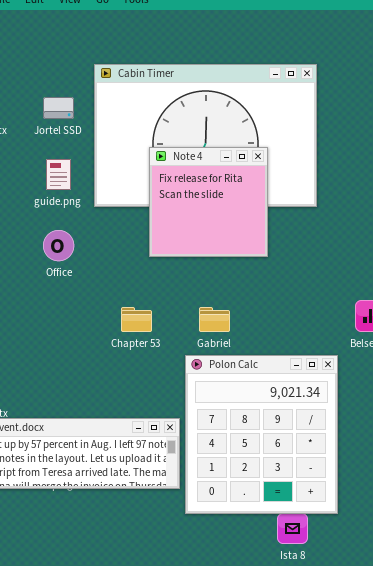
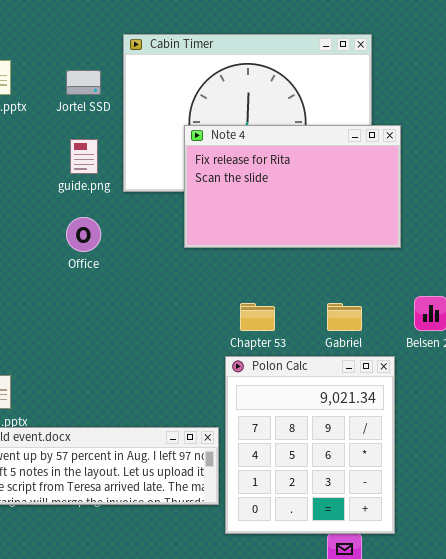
Note 4: [149,147,268,257] -> [184,125,401,248], resized
Chapter 53: [121,307,152,332] -> [240,303,275,331], moved
Gabriel: [199,307,230,332] -> [327,303,362,331], moved

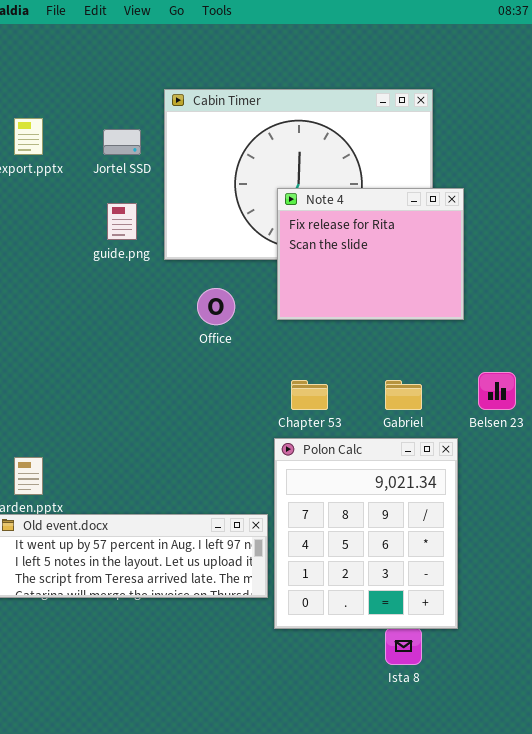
Note 4: [184,125,401,248] -> [277,188,464,320], resized
Office: [66,217,101,252] -> [197,288,235,325], moved

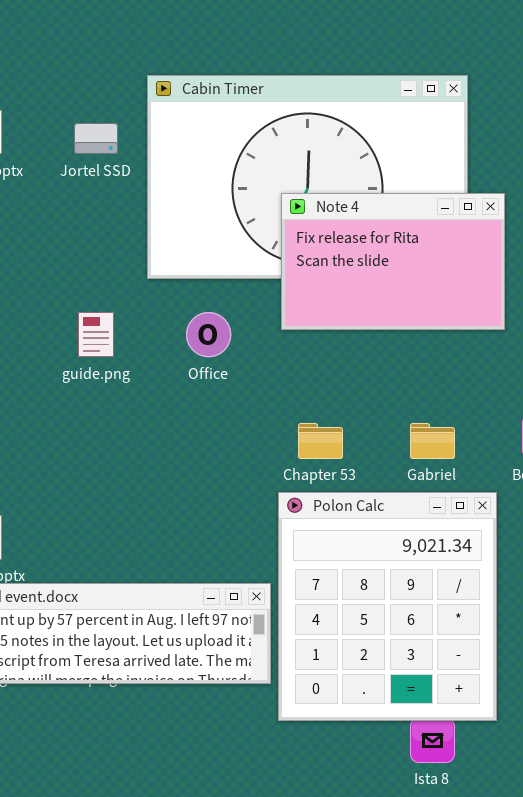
Note 4: [277,188,464,320] -> [281,193,505,330], resized
guide.png: [107,203,137,240] -> [78,312,114,357], moved

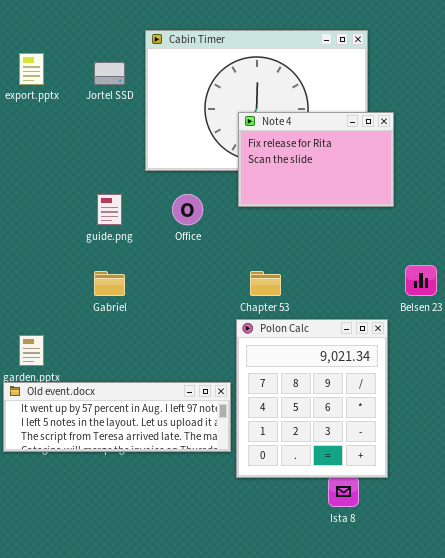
Gabriel: [410,423,455,459] -> [94,271,125,296], moved

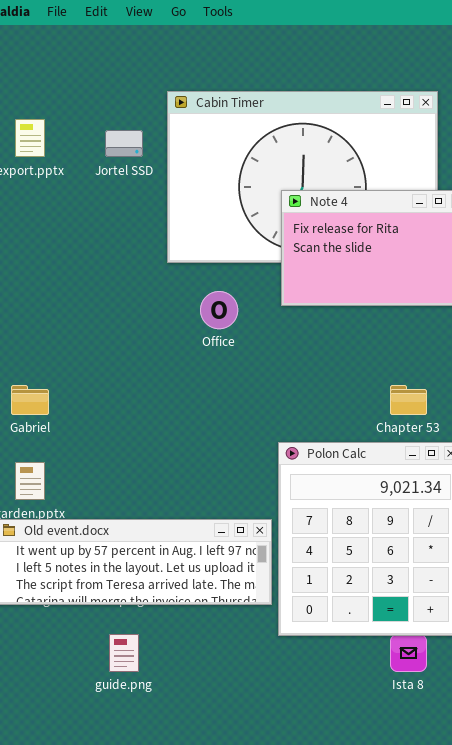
guide.png: [97,194,122,225] -> [109,634,139,672], moved
Gabriel: [94,271,125,296] -> [11,385,49,415], moved
Chapter 53: [250,271,281,296] -> [390,385,427,415], moved

